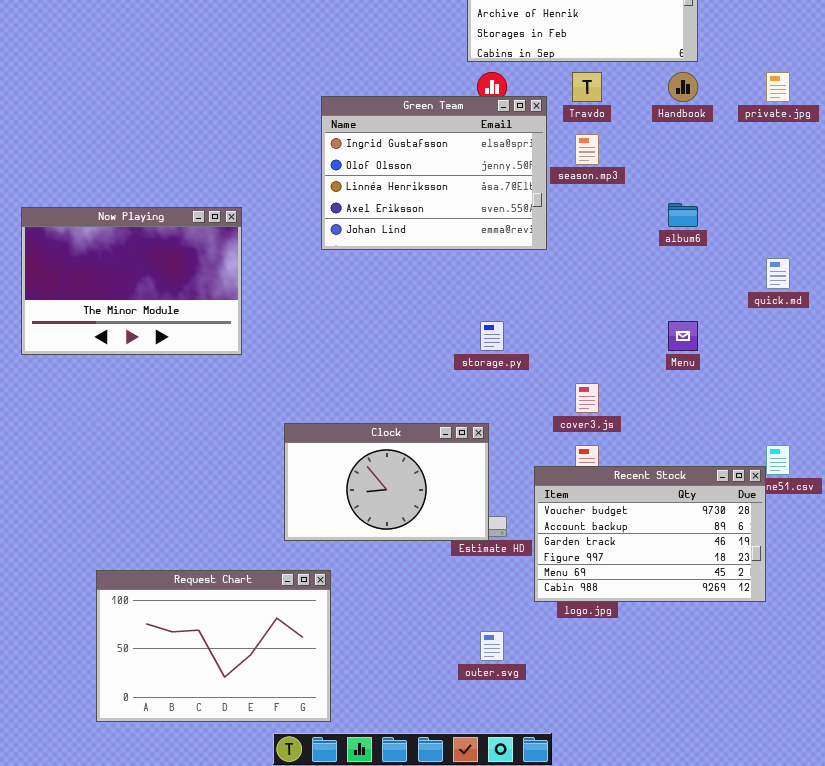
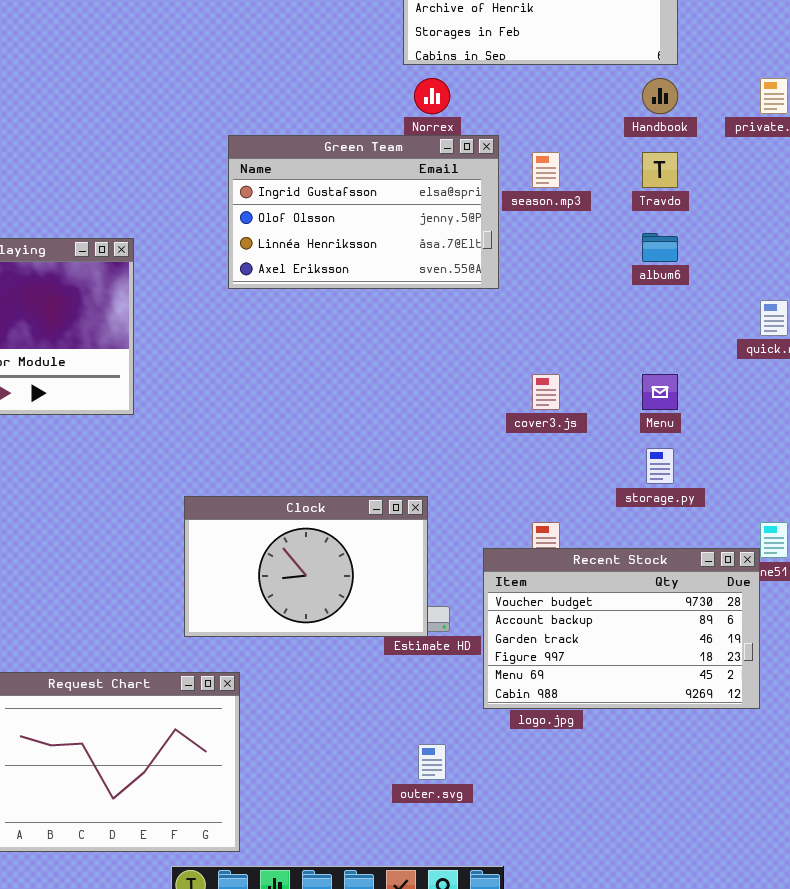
Travdo: [572,72,602,102] -> [642,152,678,188], moved
Green Team: [321,96,547,250] -> [228,135,499,289], resized
storage.py: [480,321,504,351] -> [646,448,674,484], moved
cover3.js: [575,383,599,413] -> [532,374,560,410], moved

